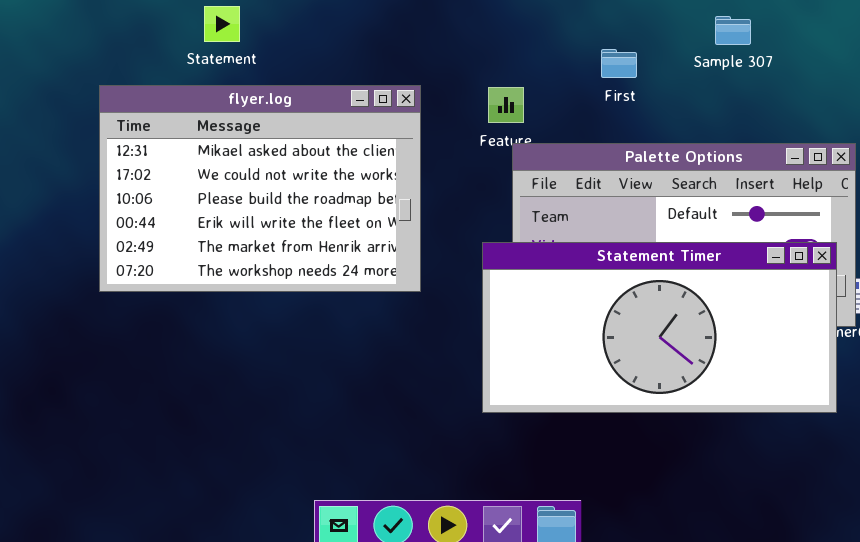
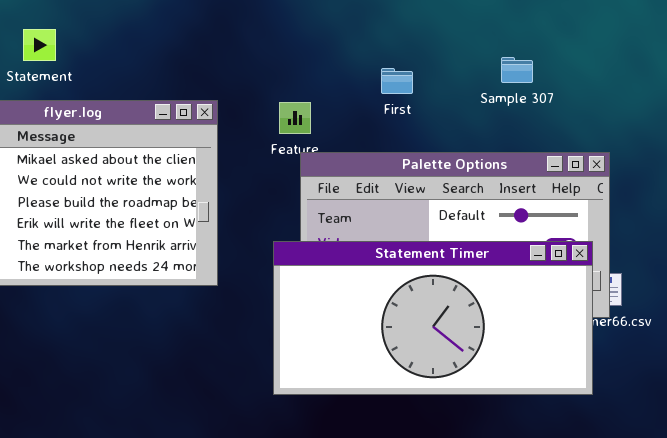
Sample 307: [715,16,751,45] -> [501,57,533,83], moved

